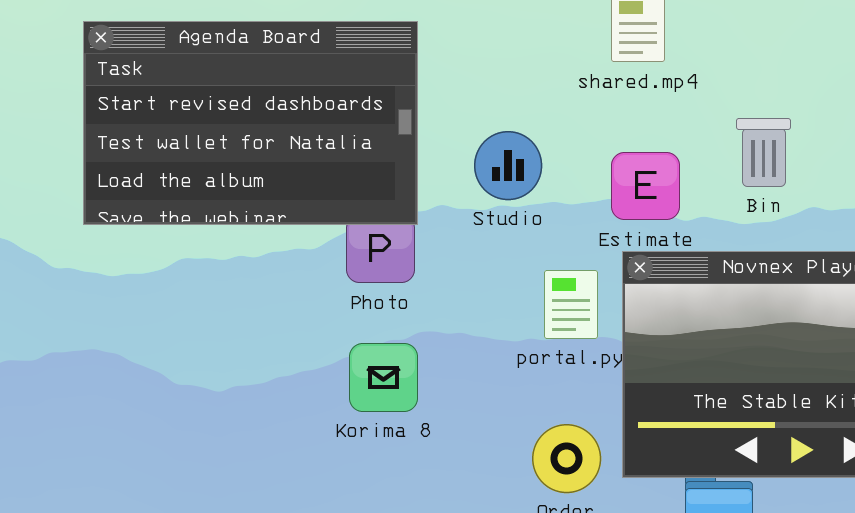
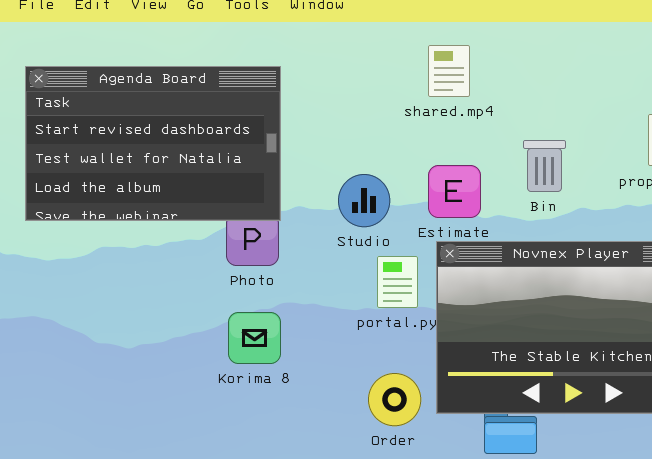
Studio: [474,131,542,200] -> [338,174,390,227], moved

